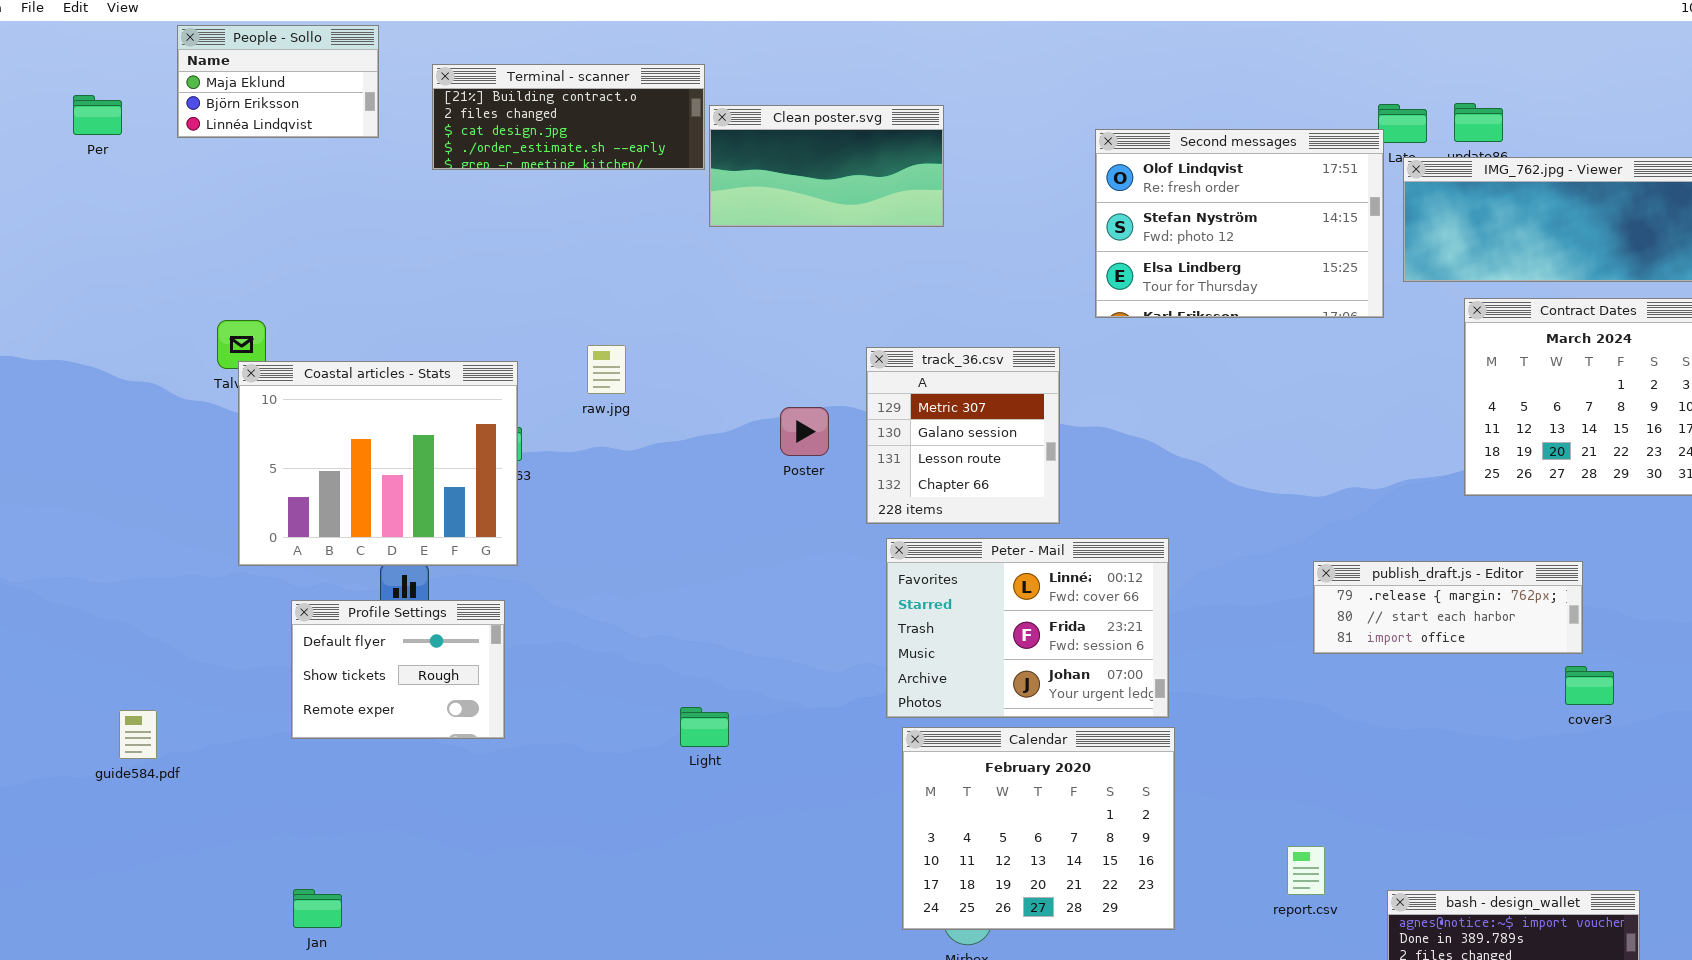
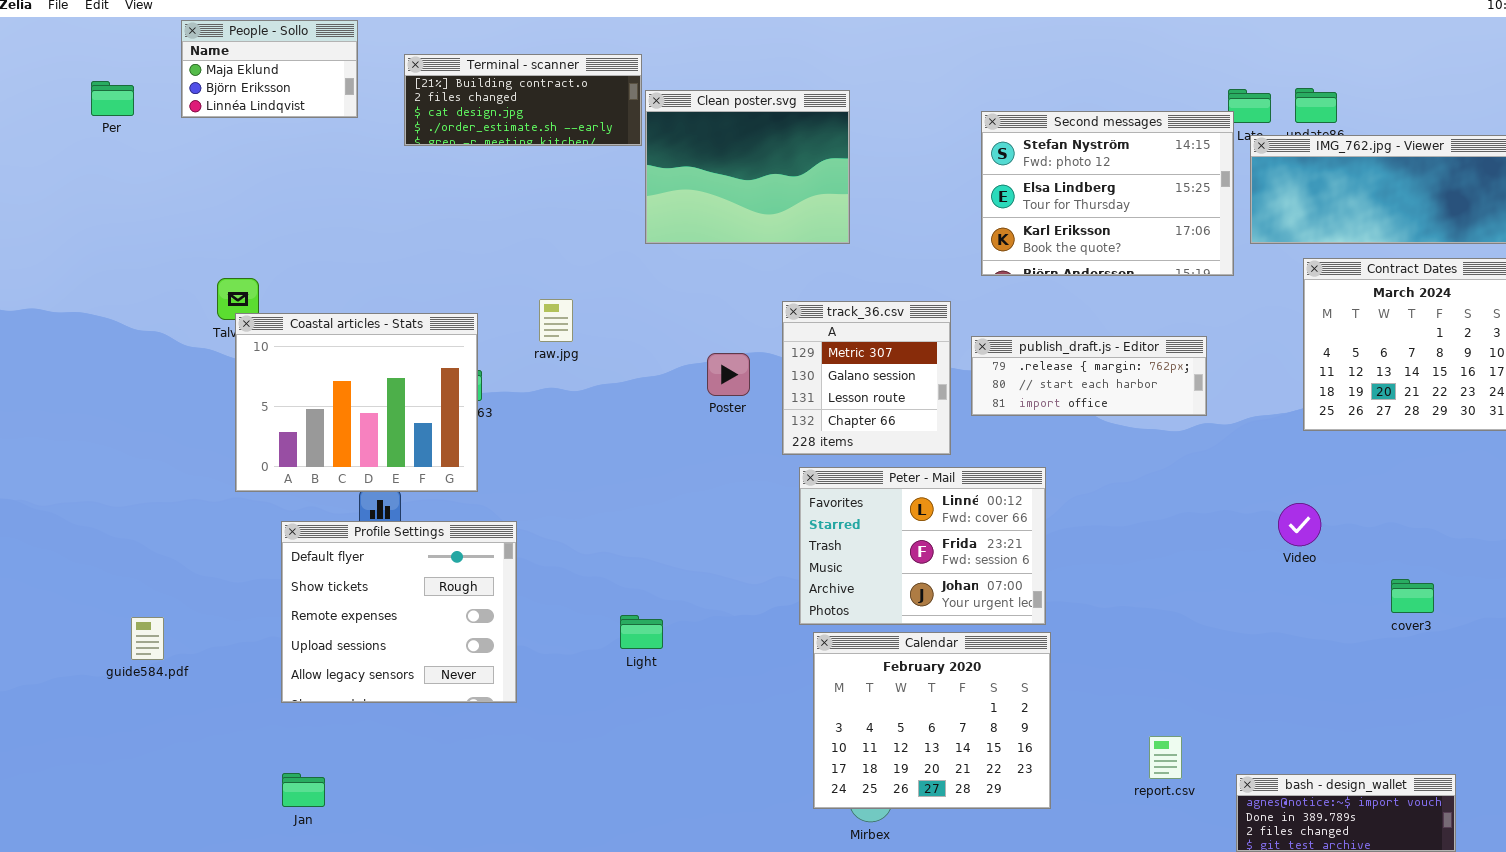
Clean poster.svg: [709,105,944,227] -> [645,90,850,244], resized
Second messages: [1095,129,1384,318] -> [981,111,1234,276], scrolled down 1 row
publish_draft.js - Editor: [1313,561,1583,654] -> [971,336,1207,416], moved
Profile Settings: [291,600,505,739] -> [281,521,517,703], resized

